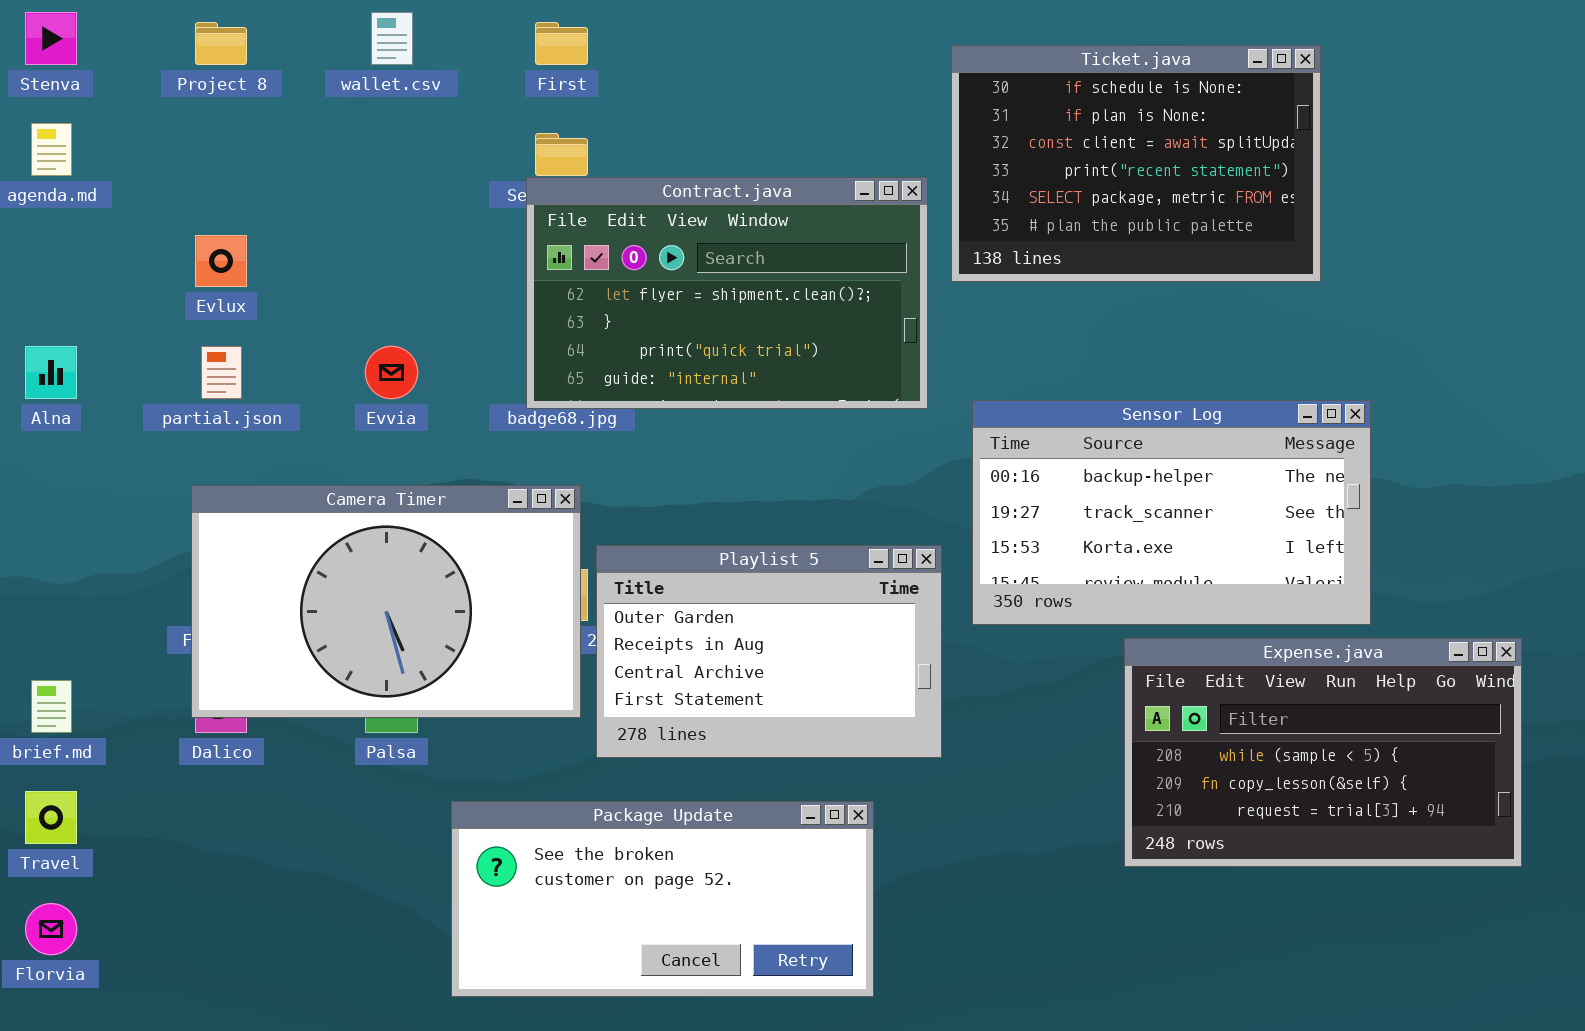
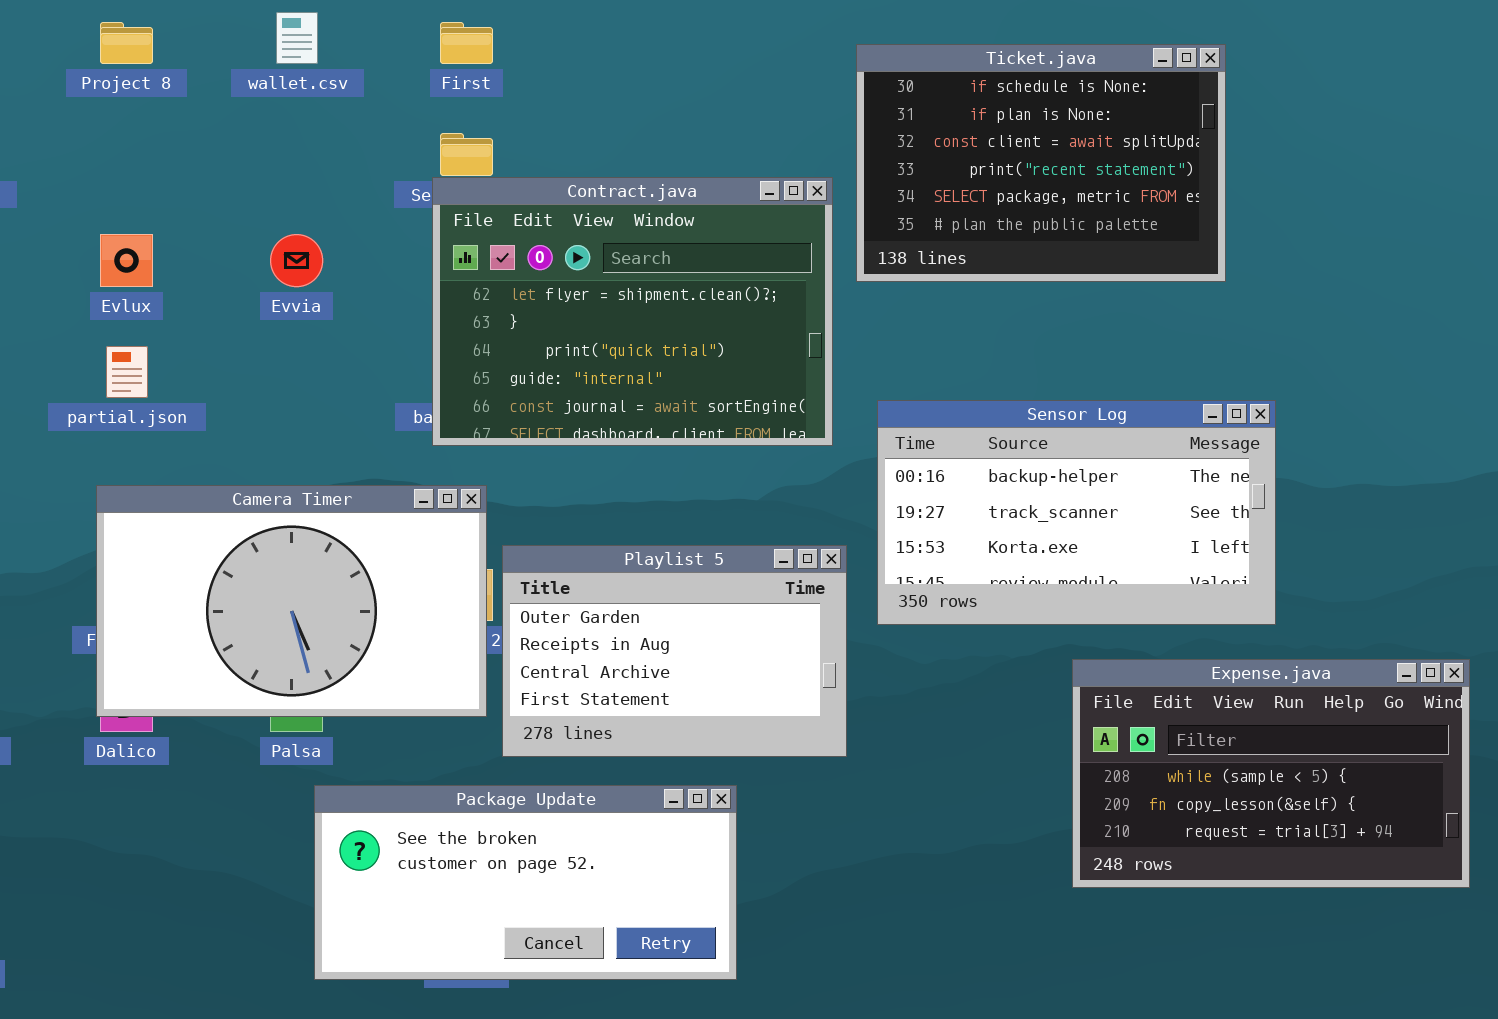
Contract.java: [526,177,928,409] -> [432,177,833,446], resized
Evvia: [365,346,418,399] -> [270,234,323,287], moved
Expense.java: [1124,638,1522,867] -> [1072,659,1470,888], moved
Package Update: [451,801,874,997] -> [314,785,737,980], moved

